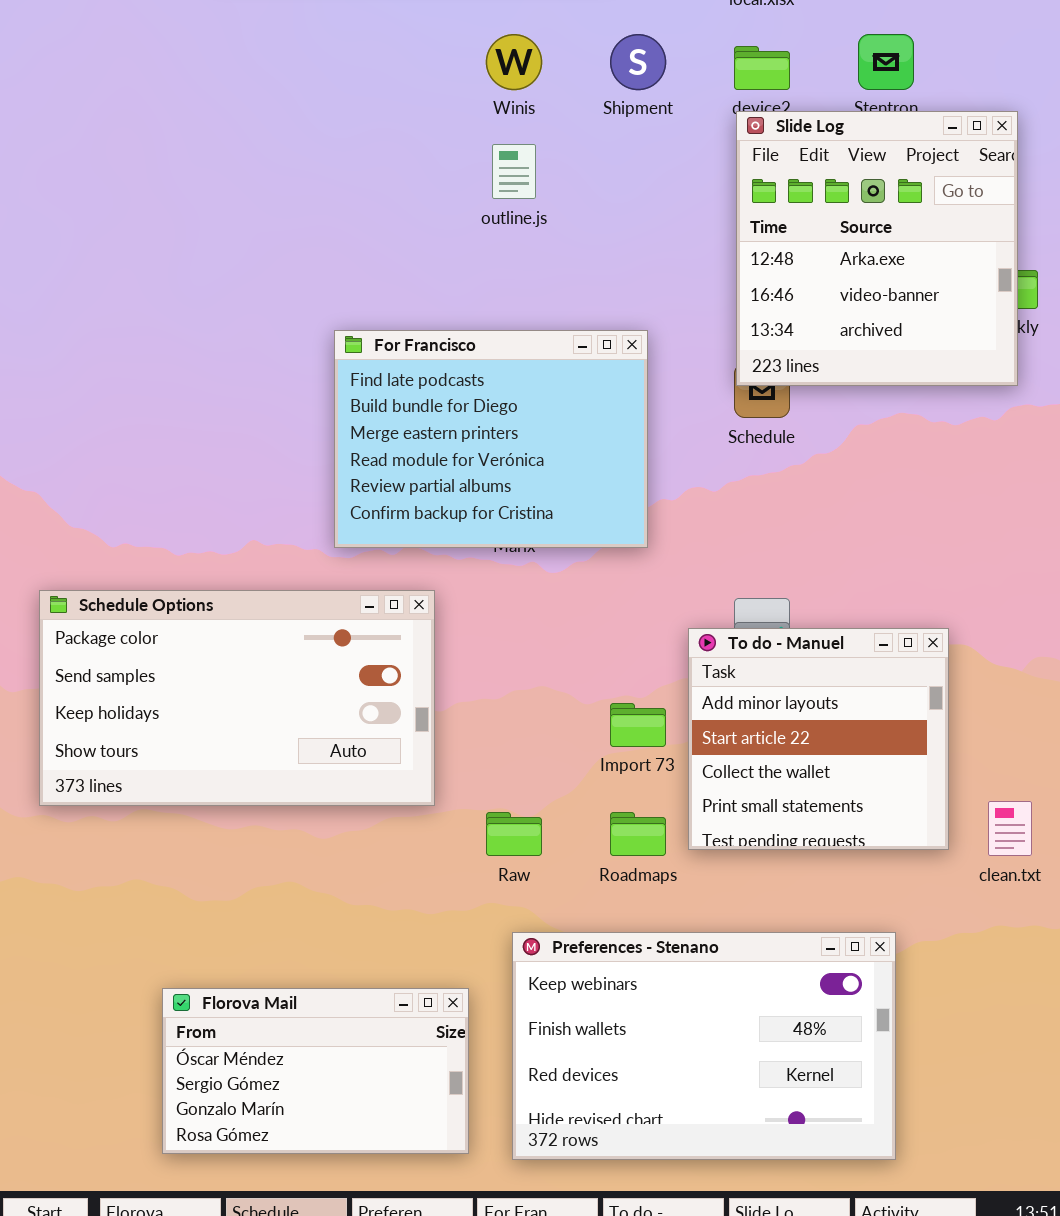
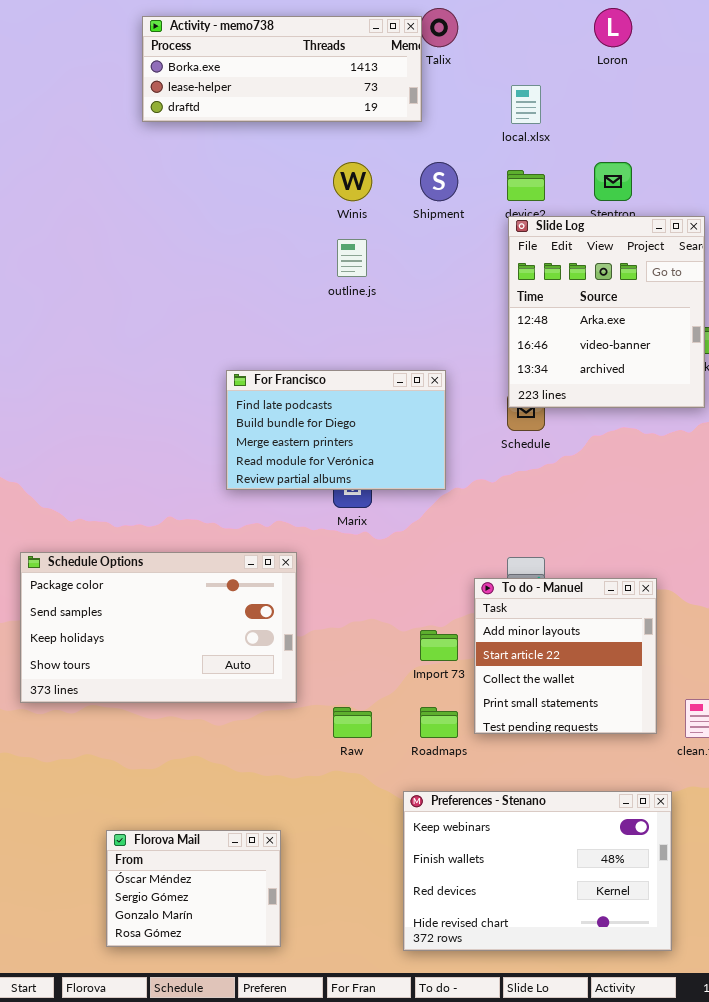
For Francisco: [334,330,648,548] -> [226,370,446,490], resized
Preferences - Stenano: [512,932,896,1160] -> [403,791,672,951], moved
Florova Mail: [162,988,469,1154] -> [106,830,281,947], resized

